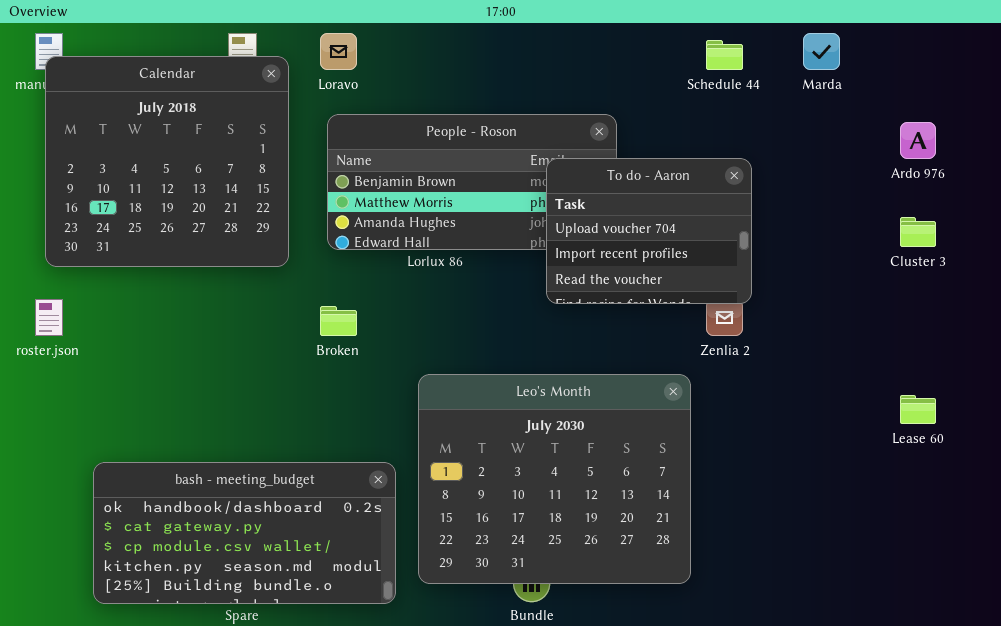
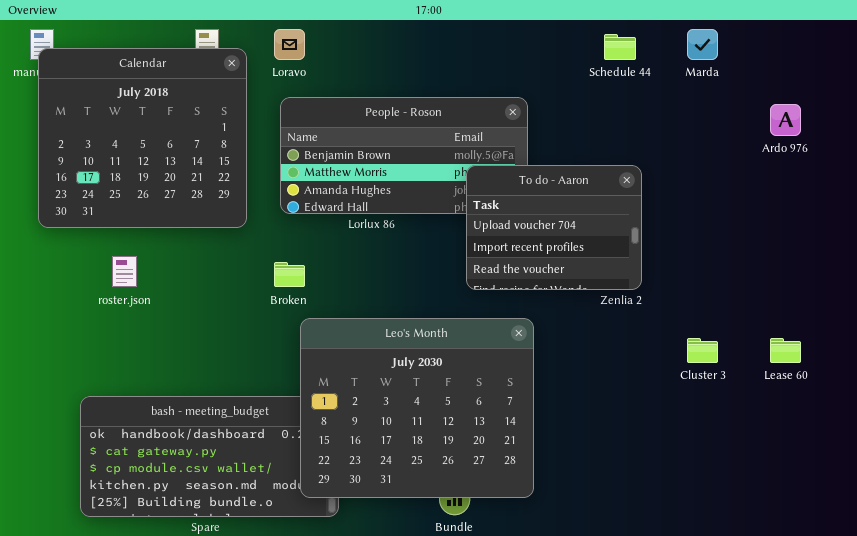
To do - Aaron: [546,158,752,304] -> [466,165,642,290], moved
Cluster 3: [900,217,936,247] -> [687,338,718,363], moved
roster.json: [35,299,63,336] -> [112,256,137,287], moved
Leo's Month: [418,374,691,584] -> [300,318,534,498], moved

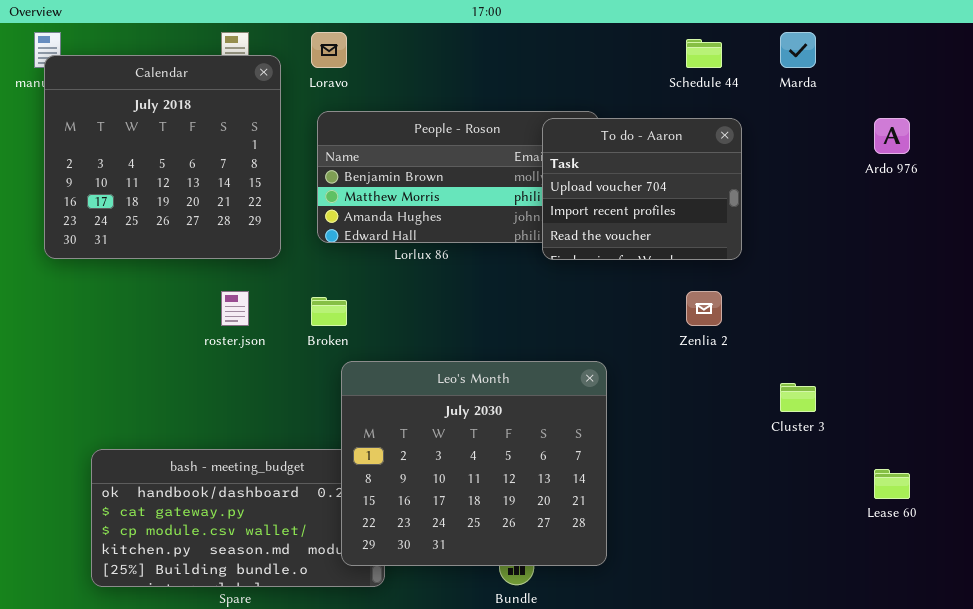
To do - Aaron: [466,165,642,290] -> [542,118,742,260], moved
roster.json: [112,256,137,287] -> [221,291,249,326], moved
Lease 60: [770,338,801,363] -> [874,469,910,499], moved

